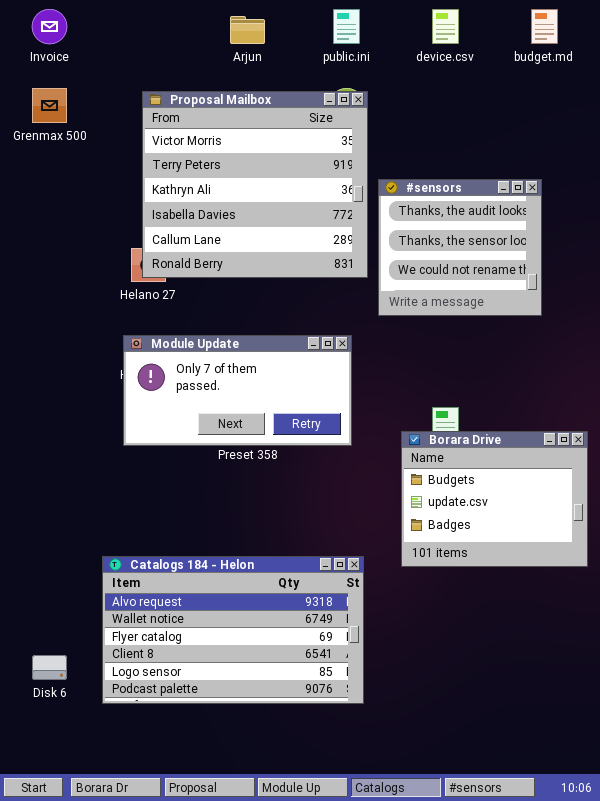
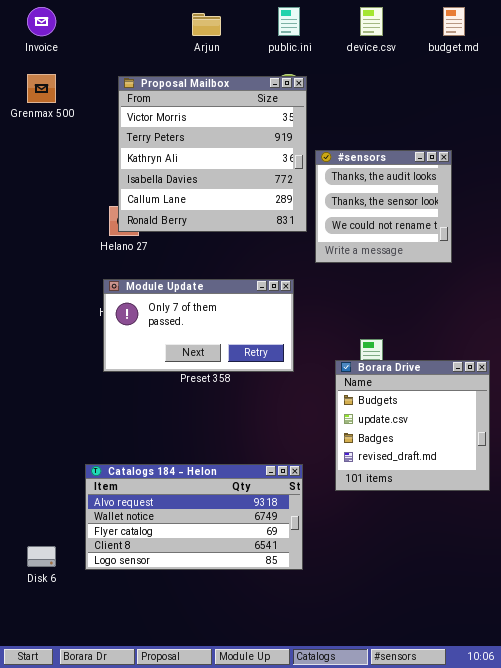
Borara Drive: [401,431,588,567] -> [335,360,490,491], resized
Catalogs 184 - Helon: [102,556,364,704] -> [85,464,303,570], resized

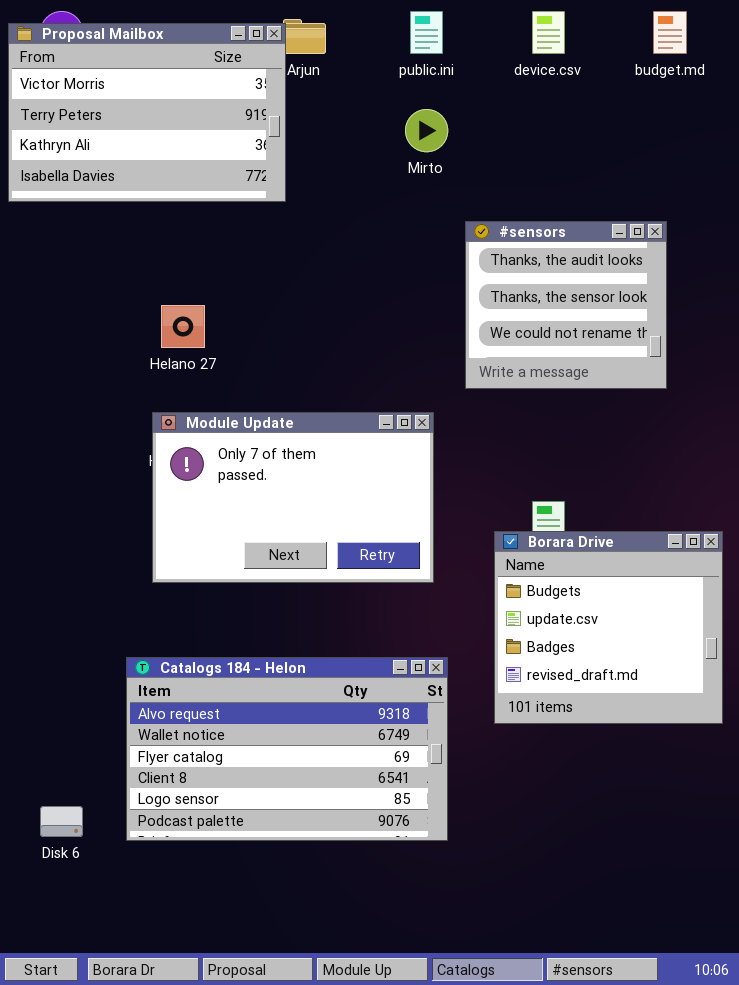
Proposal Mailbox: [118,76,307,232] -> [8,23,286,202], moved, resized
Module Update: [103,279,294,372] -> [152,412,434,583], resized
Catalogs 184 - Helon: [85,464,303,570] -> [126,657,448,841], resized

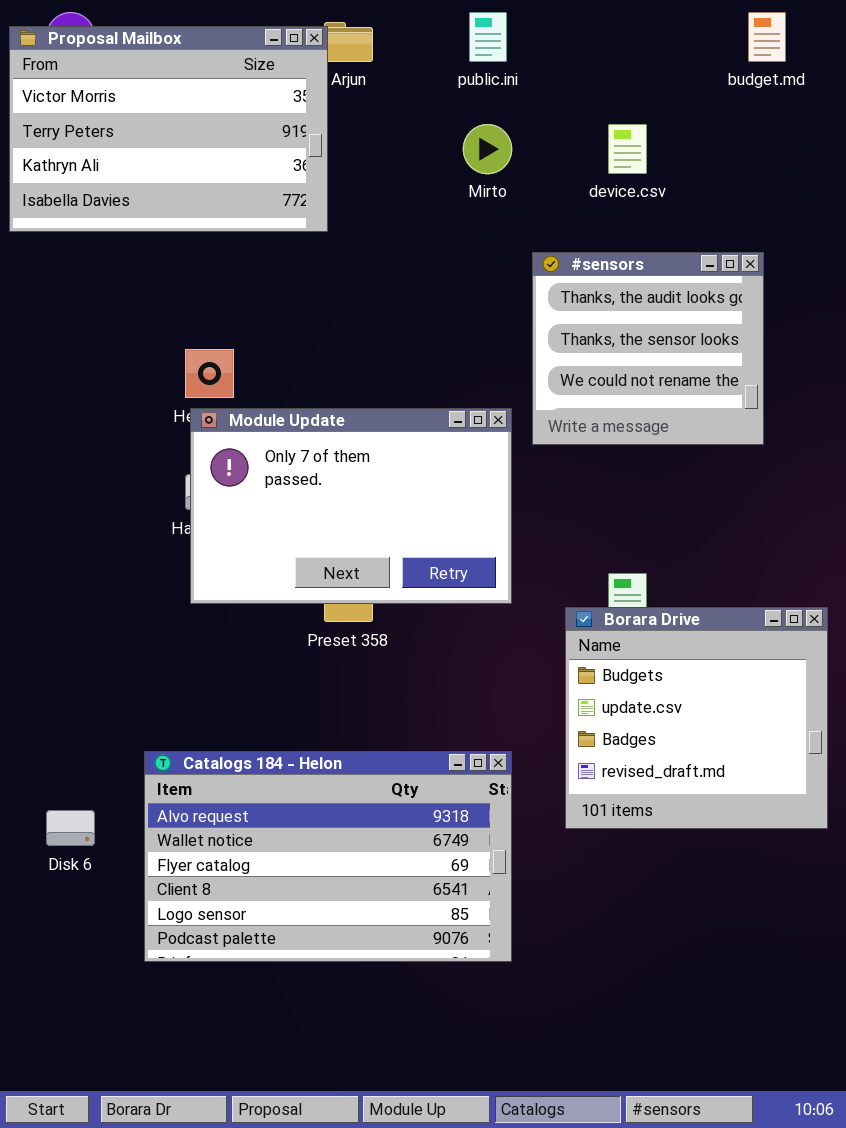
device.csv: [532,11,565,54] -> [608,124,647,174], moved
Module Update: [152,412,434,583] -> [190,408,512,604], moved
Disk 6: [40,806,83,837] -> [46,810,95,846], moved

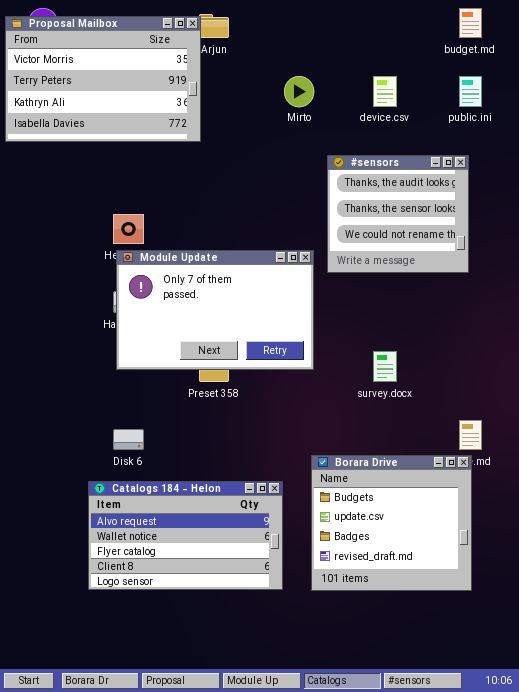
public.ini: [469,12,507,62] -> [459,76,482,107], moved
Borara Drive: [565,607,828,829] -> [311,455,472,591], moved
Catalogs 184 - Helon: [144,751,512,962] -> [88,481,283,590], resized
Disk 6: [46,810,95,846] -> [113,429,144,450], moved

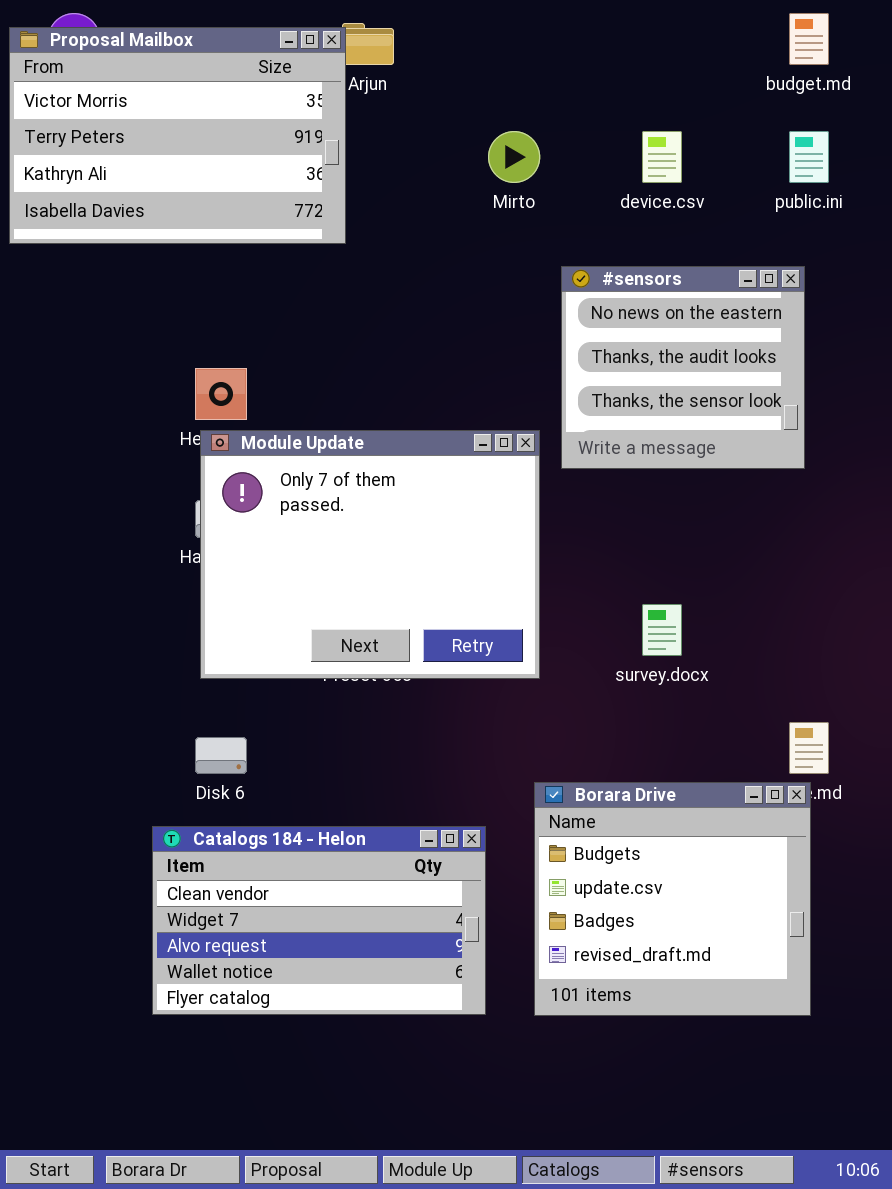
#sensors: [327,155,469,273] -> [561,266,805,469], scrolled up 1 row
Module Update: [116,250,314,370] -> [200,430,540,679], resized
Catalogs 184 - Helon: [88,481,283,590] -> [152,826,486,1015], scrolled up 2 rows

